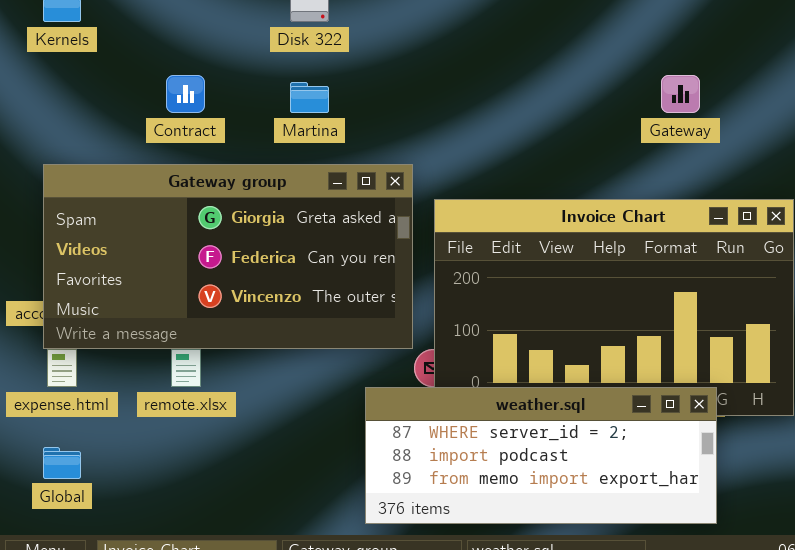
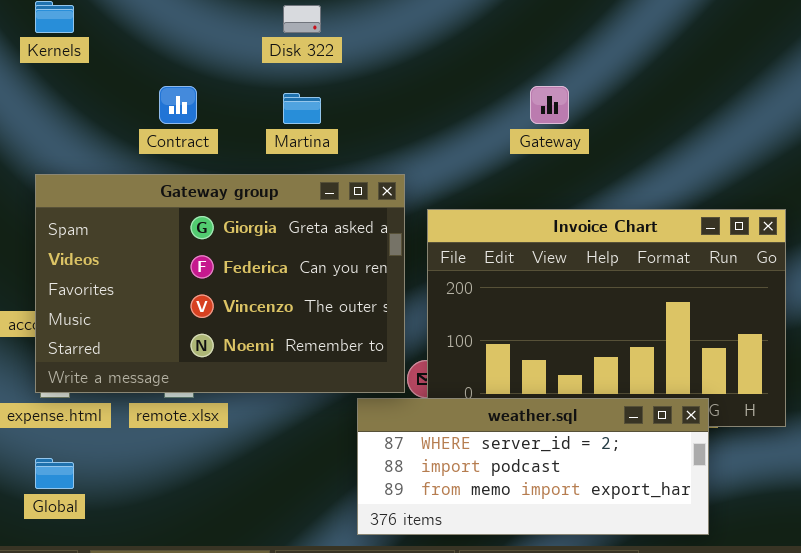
Gateway: [661,75,700,113] -> [530,86,569,124], moved
Gateway group: [43,164,413,349] -> [35,174,405,393], resized

